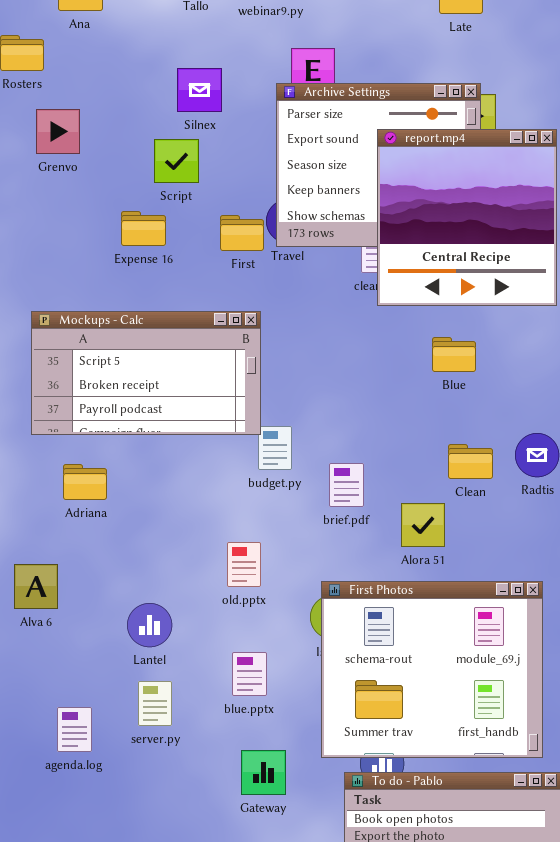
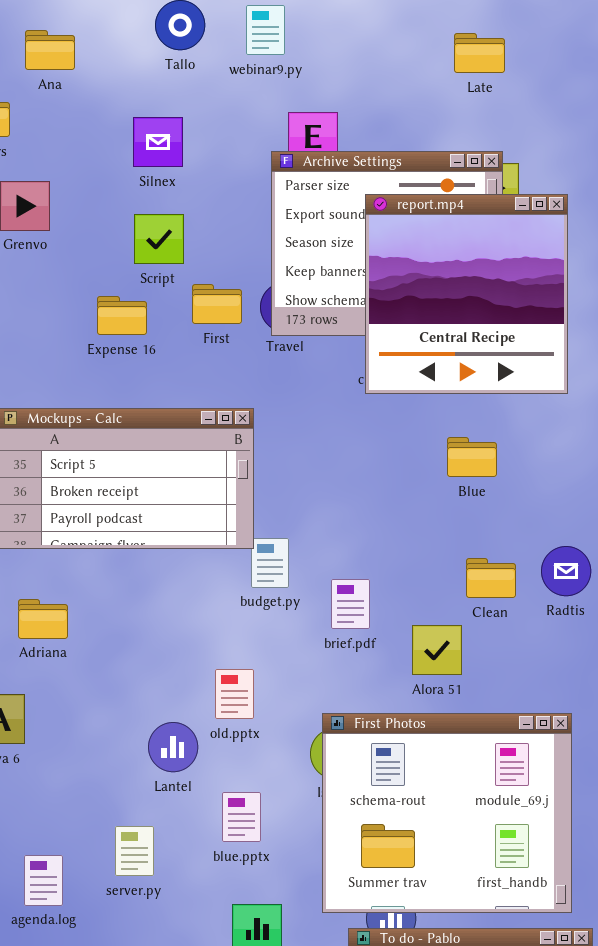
Silnex: [177,68,222,112] -> [133,117,183,167], moved
report.mp4: [377,129,557,306] -> [365,194,568,394], moved
First: [220,215,264,251] -> [192,284,242,324], moved
Adriana: [63,464,107,500] -> [18,599,68,639], moved
Lantel: [127,603,172,647] -> [148,722,198,772], moved

